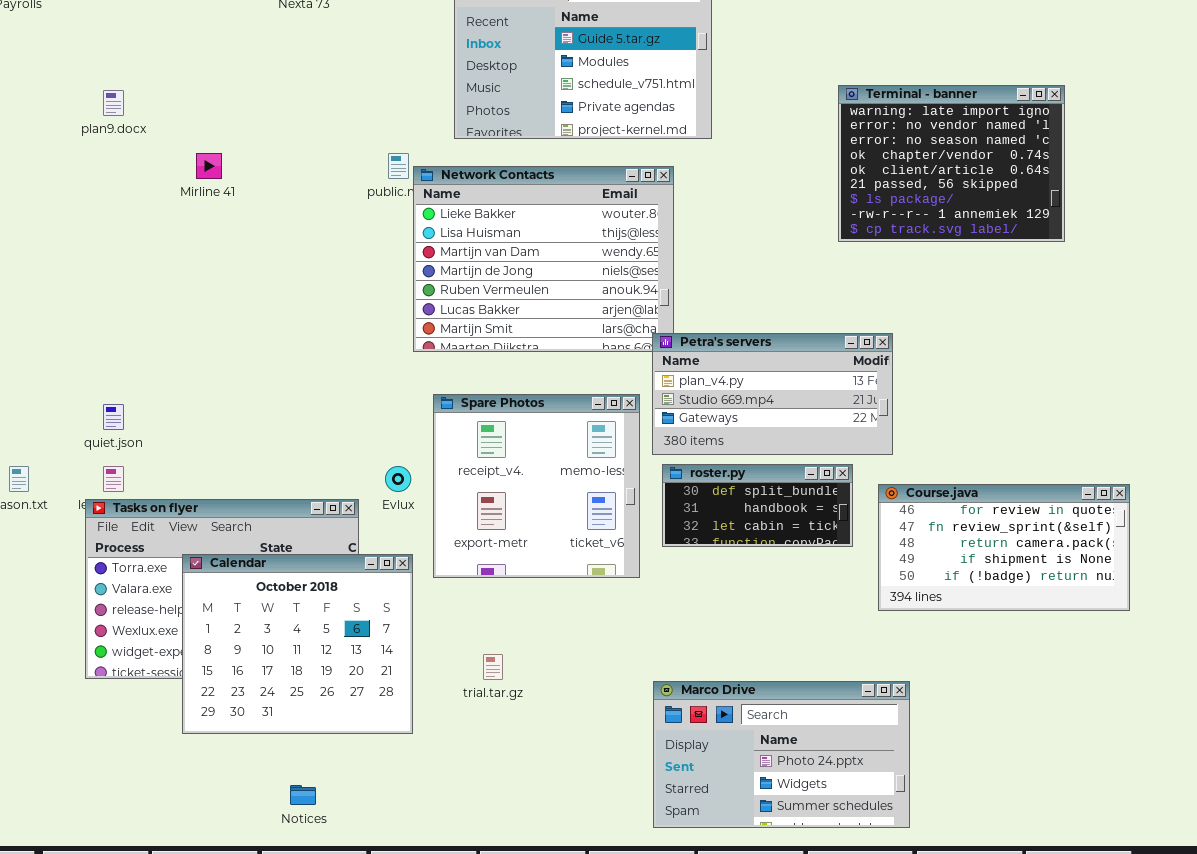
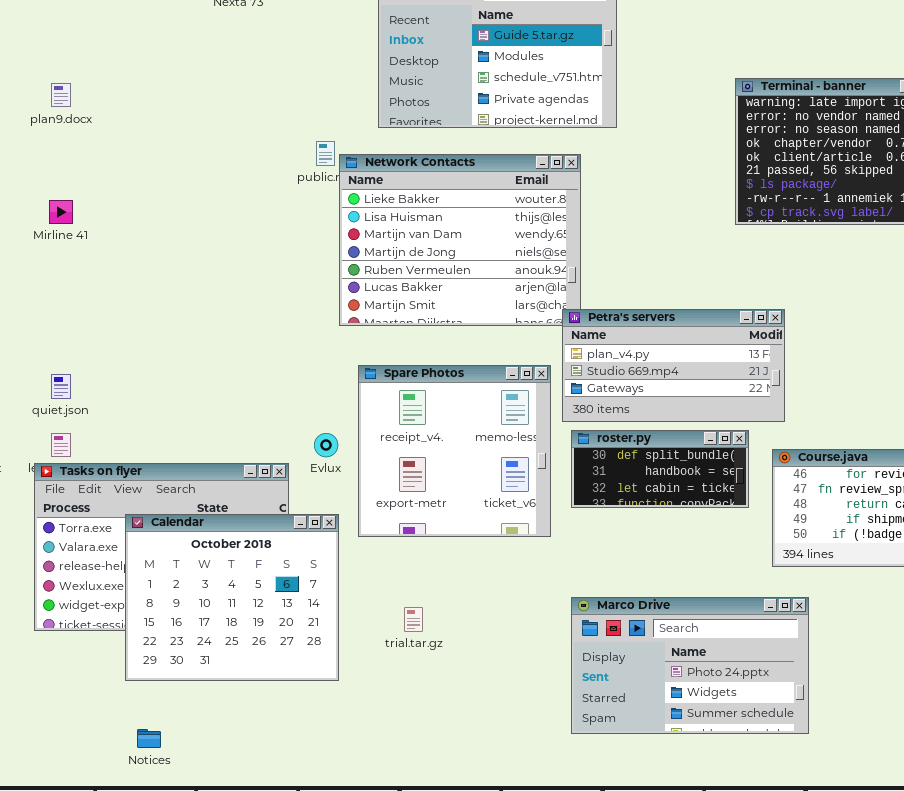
Mirline 41: [196,153,222,179] -> [49,200,73,224], moved
Marco Drive: [653,681,910,828] -> [571,597,809,734], moved
Notices: [290,785,316,805] -> [137,729,161,748], moved

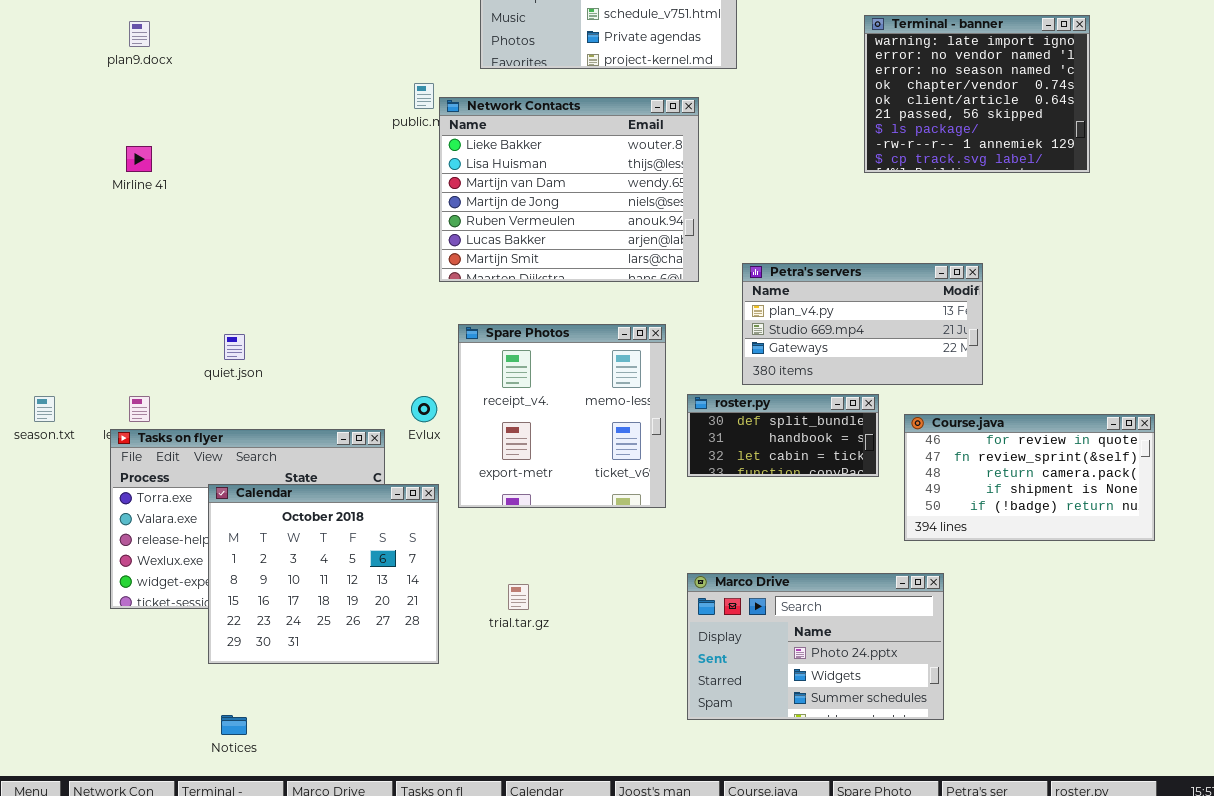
Petra's servers: [562,309,785,422] -> [742,263,983,385], moved
quiet.json: [51,374,71,399] -> [224,334,245,360], moved

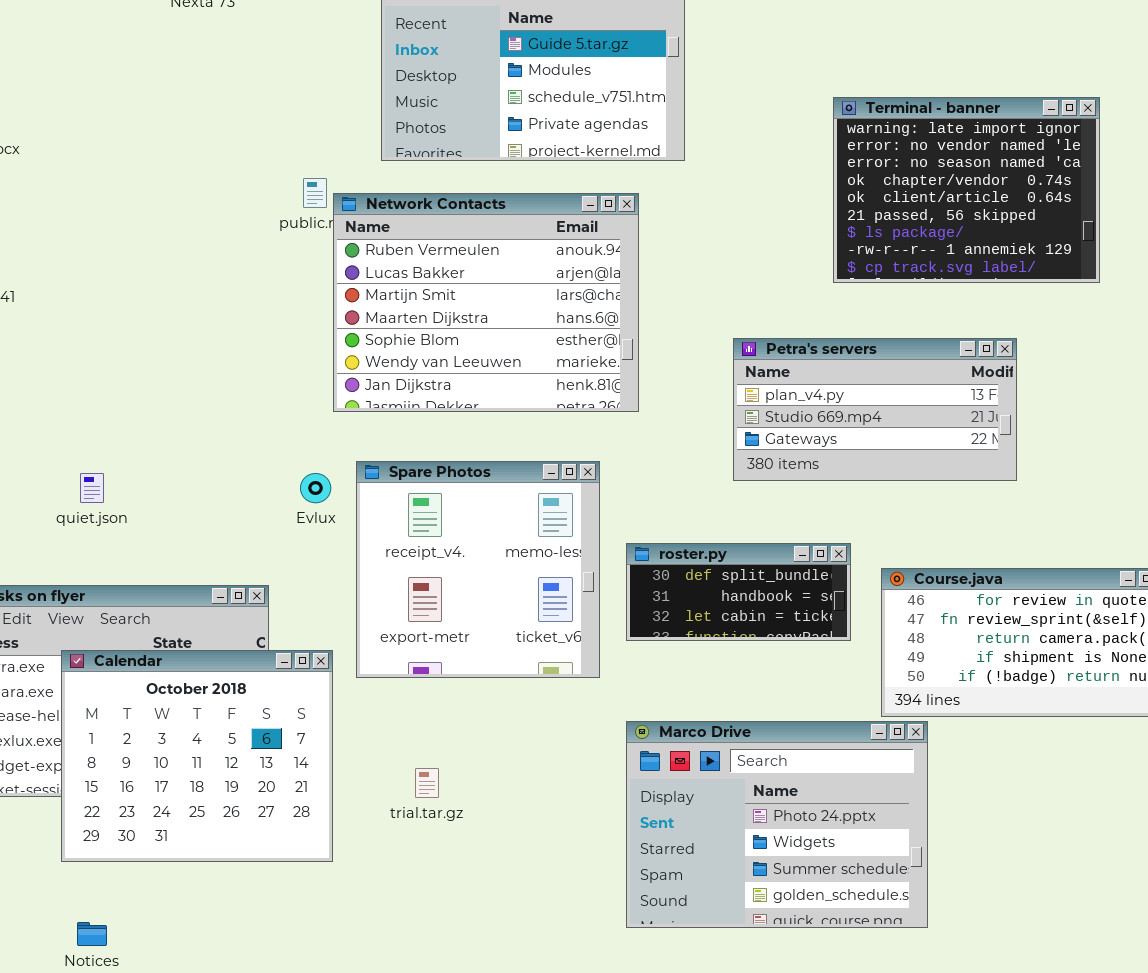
Network Contacts: [439,97,699,282] -> [333,193,639,412], scrolled down 4 rows
Petra's servers: [742,263,983,385] -> [733,338,1017,481], moved
Evlux: [411,396,437,422] -> [300,473,331,503], moved
Marco Drive: [687,573,944,720] -> [626,721,928,928], resized

